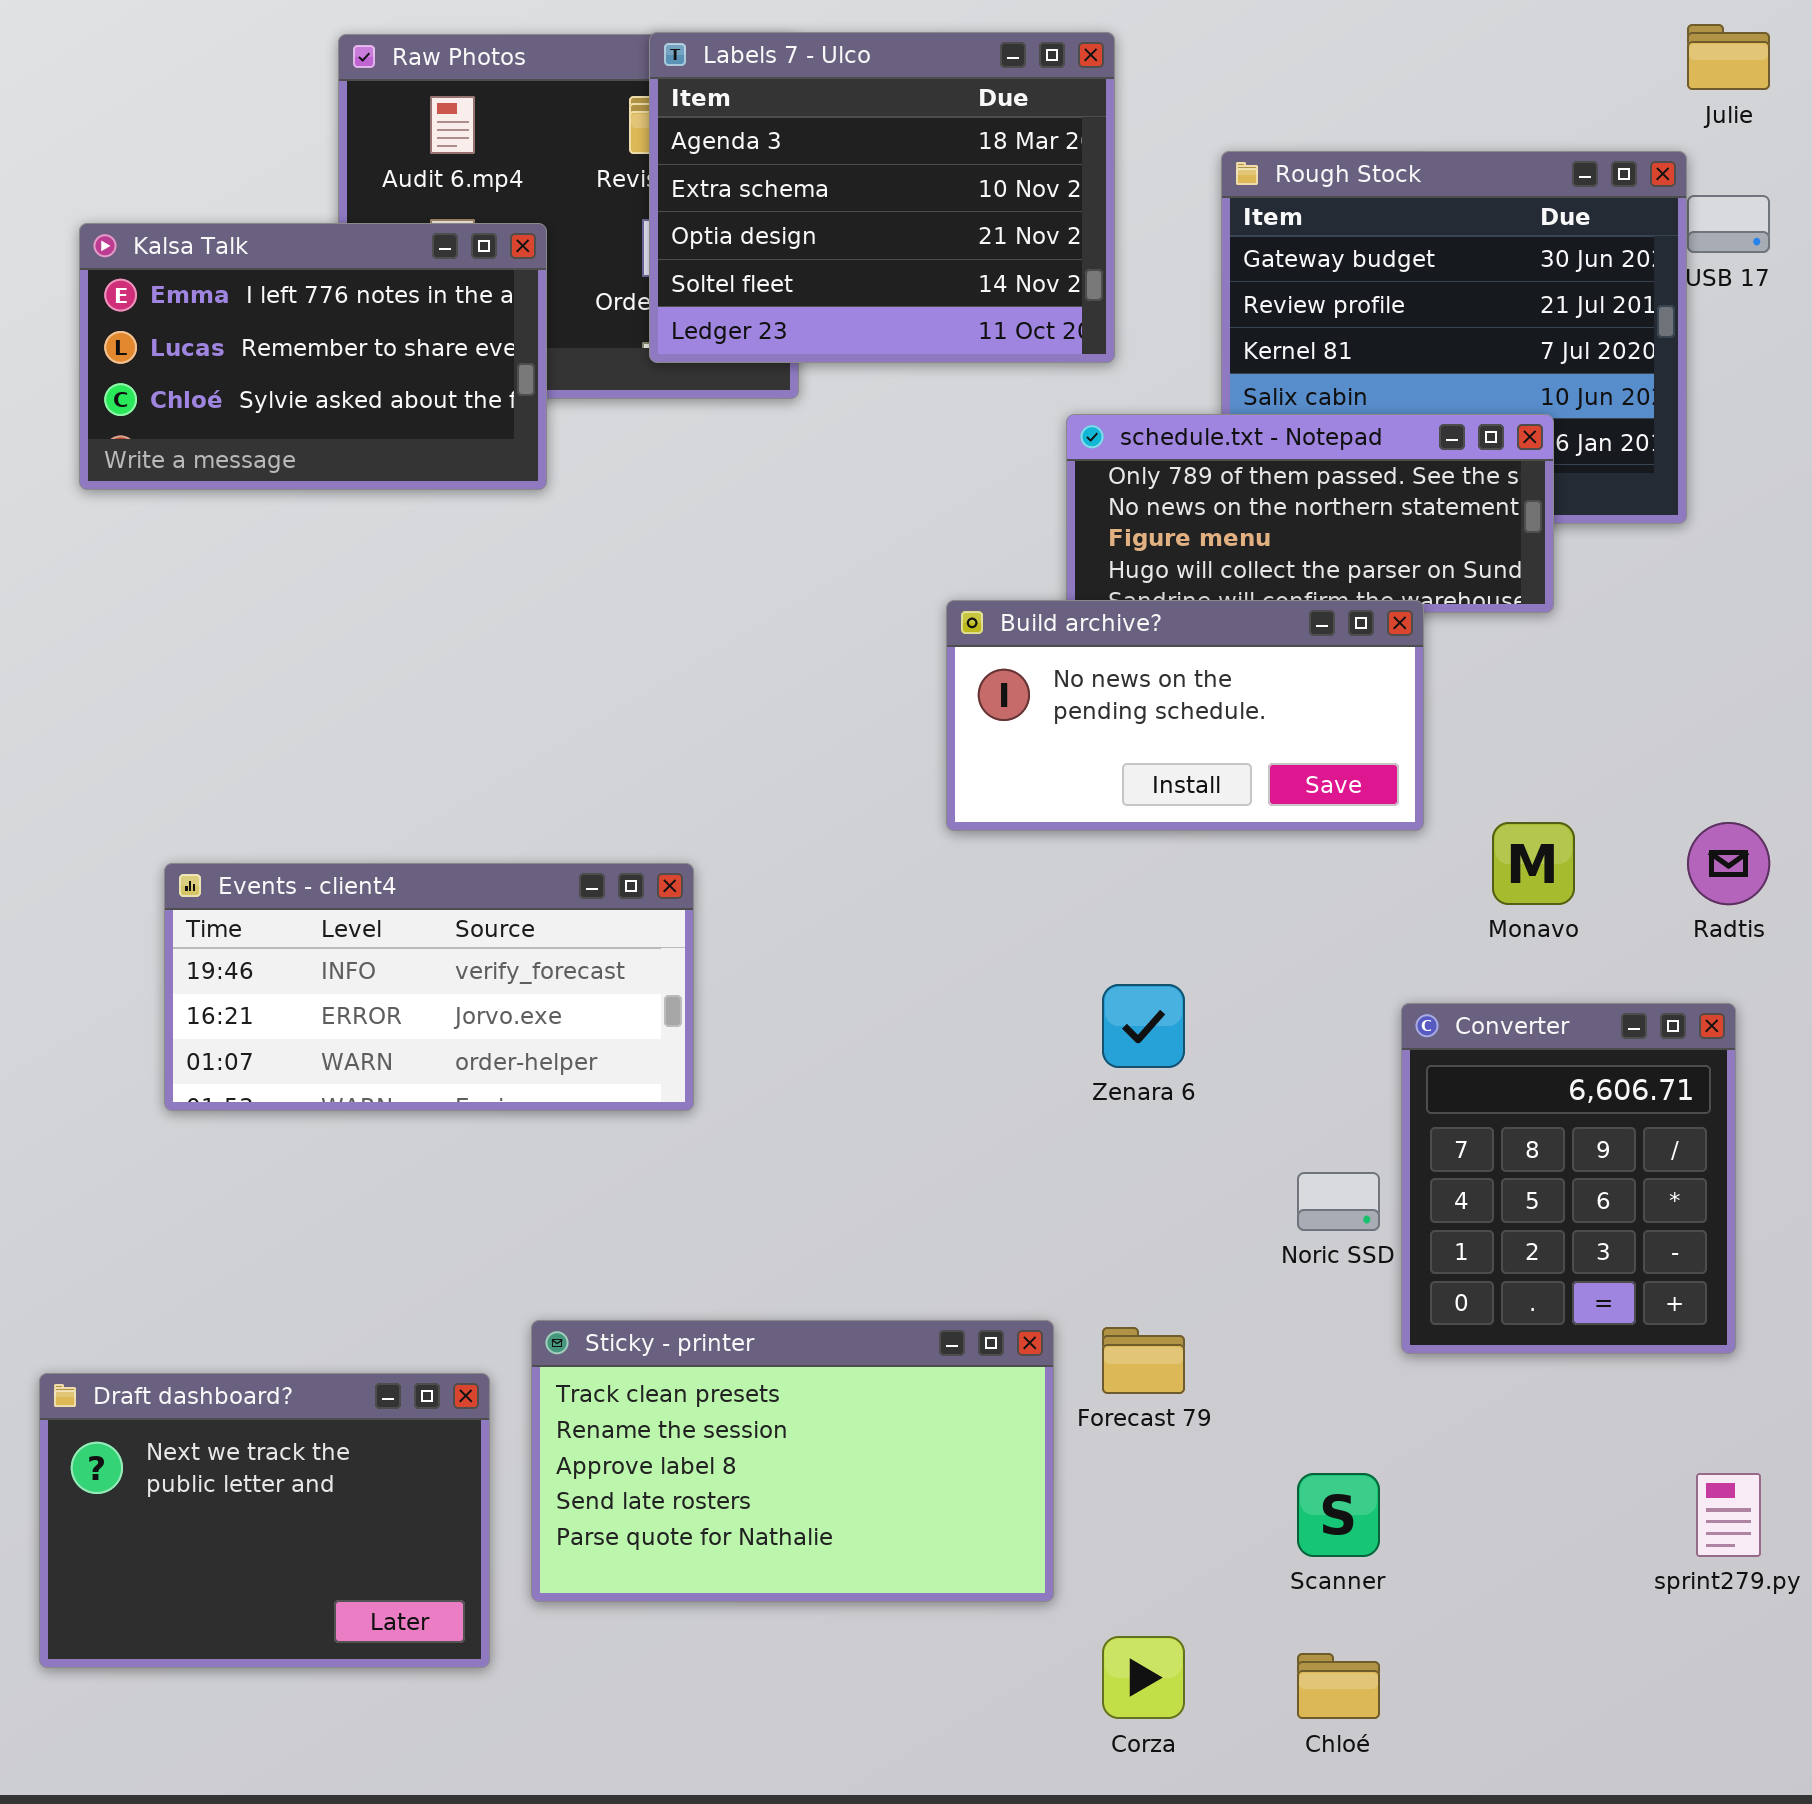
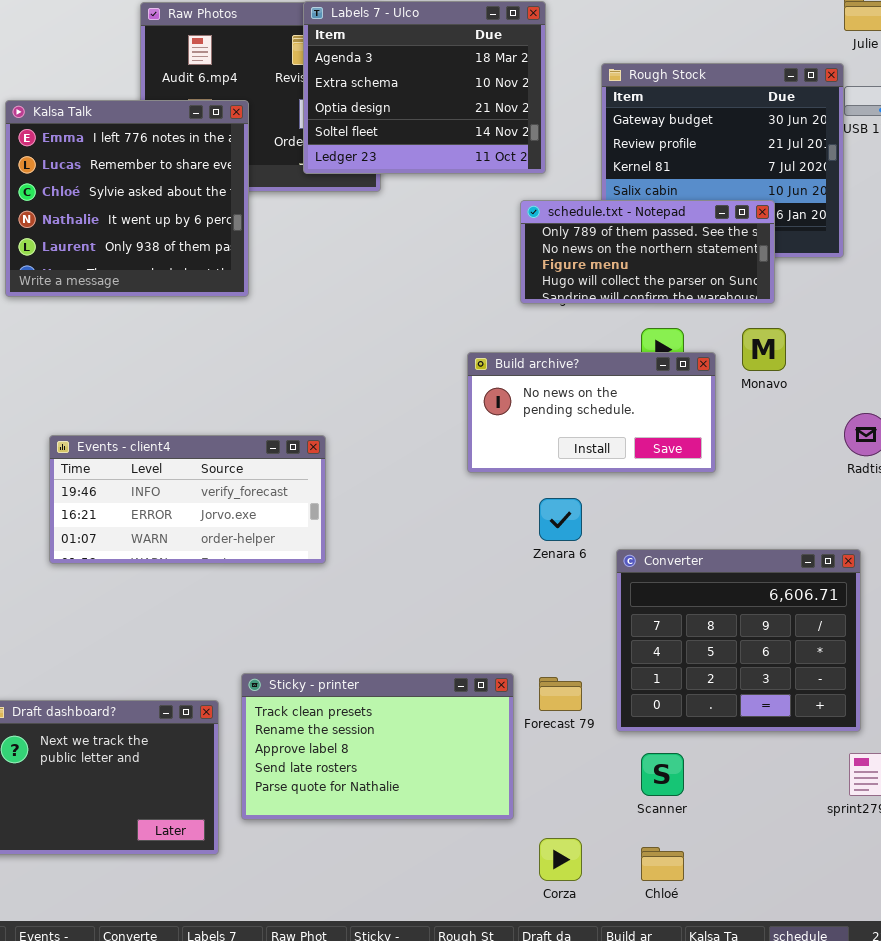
Kalsa Talk: [79,223,547,490] -> [5,100,249,297], resized
Build archive?: [946,600,1424,831] -> [467,352,716,473], moved
Monavo: [1492,822,1575,905] -> [742,328,786,371], moved
Converter: [1401,1003,1736,1354] -> [616,549,861,732], moved, resized

